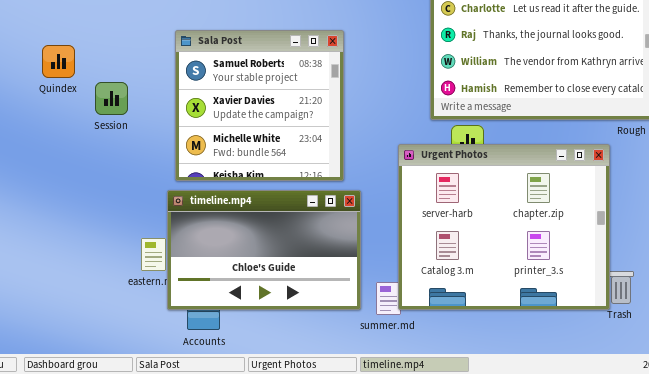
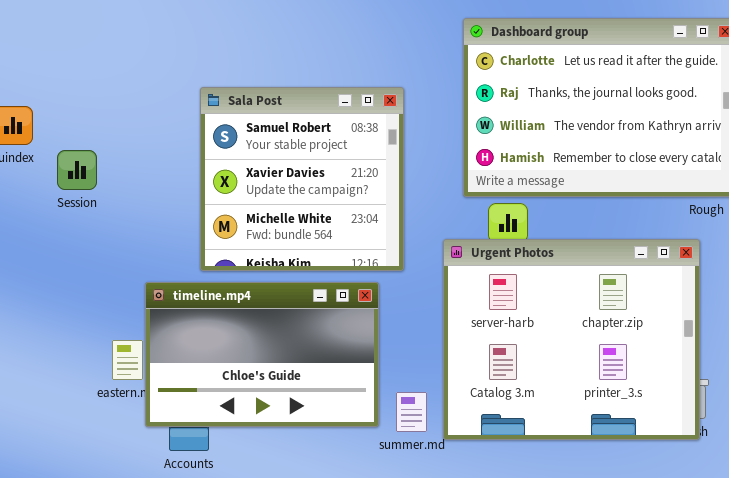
Sala Post: [175,30,344,181] -> [200,87,404,271], moved
Urgent Photos: [398,144,610,310] -> [443,239,700,440], moved

